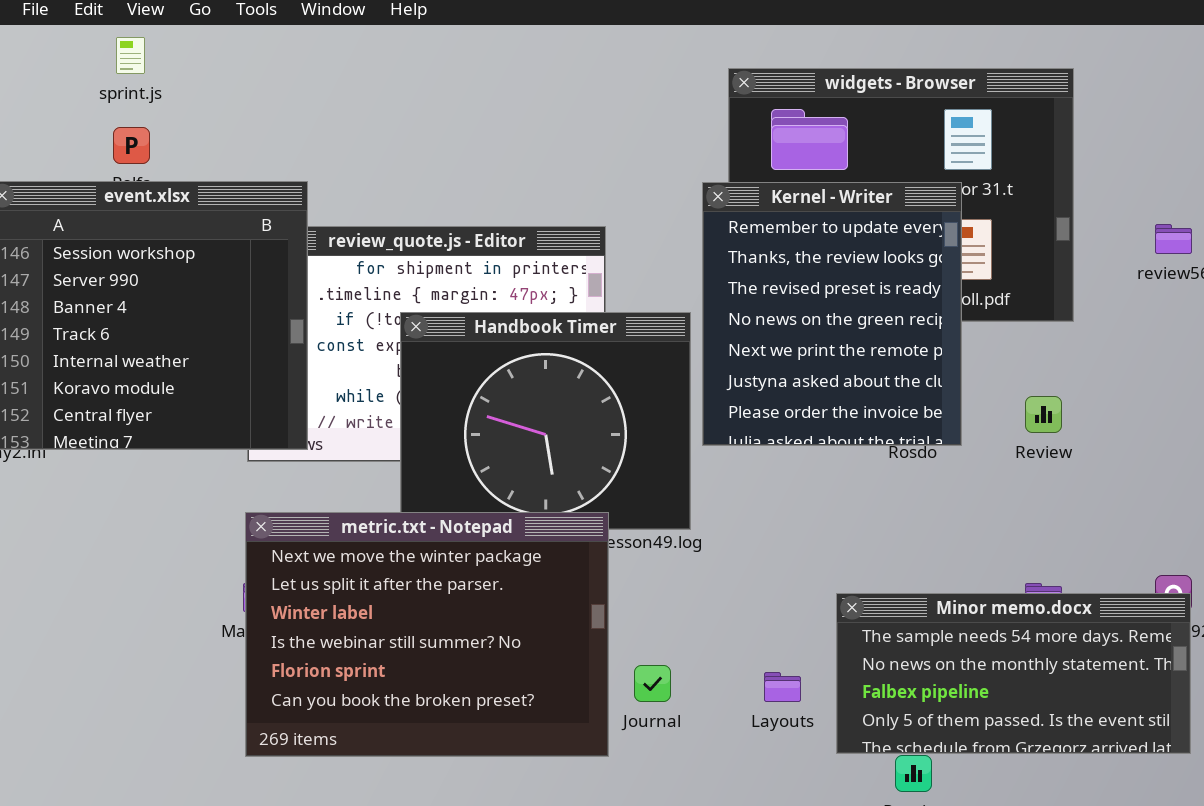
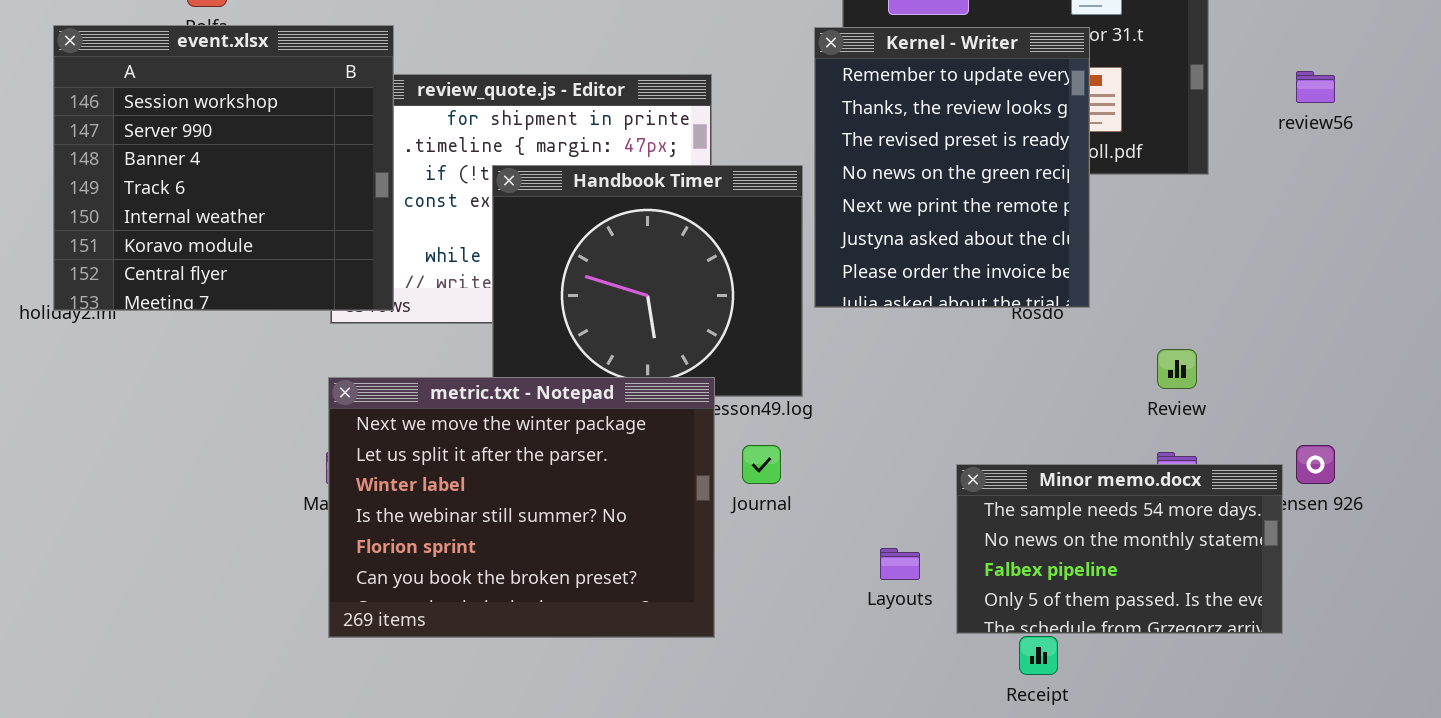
Review: [1025,396,1062,433] -> [1157,349,1197,389], moved
Minor memo.docx: [836,593,1191,754] -> [956,464,1283,634], resized
Journal: [634,665,671,702] -> [742,445,781,484], moved

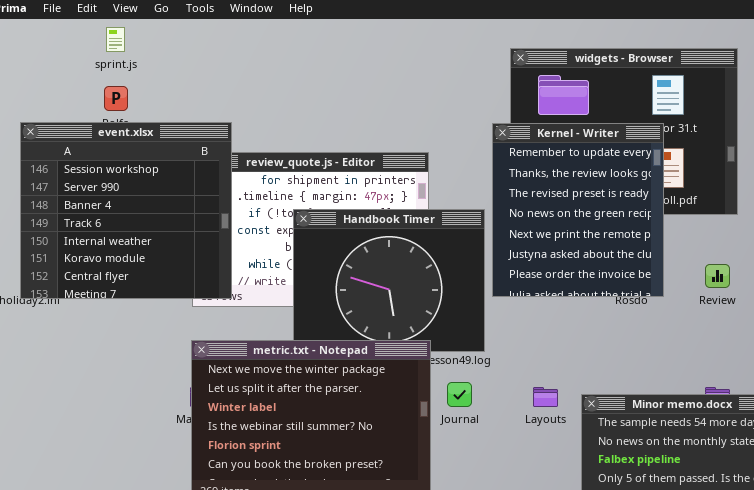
Review: [1157,349,1197,389] -> [705,264,730,288], moved
Layouts: [880,548,920,580] -> [533,387,558,407], moved

